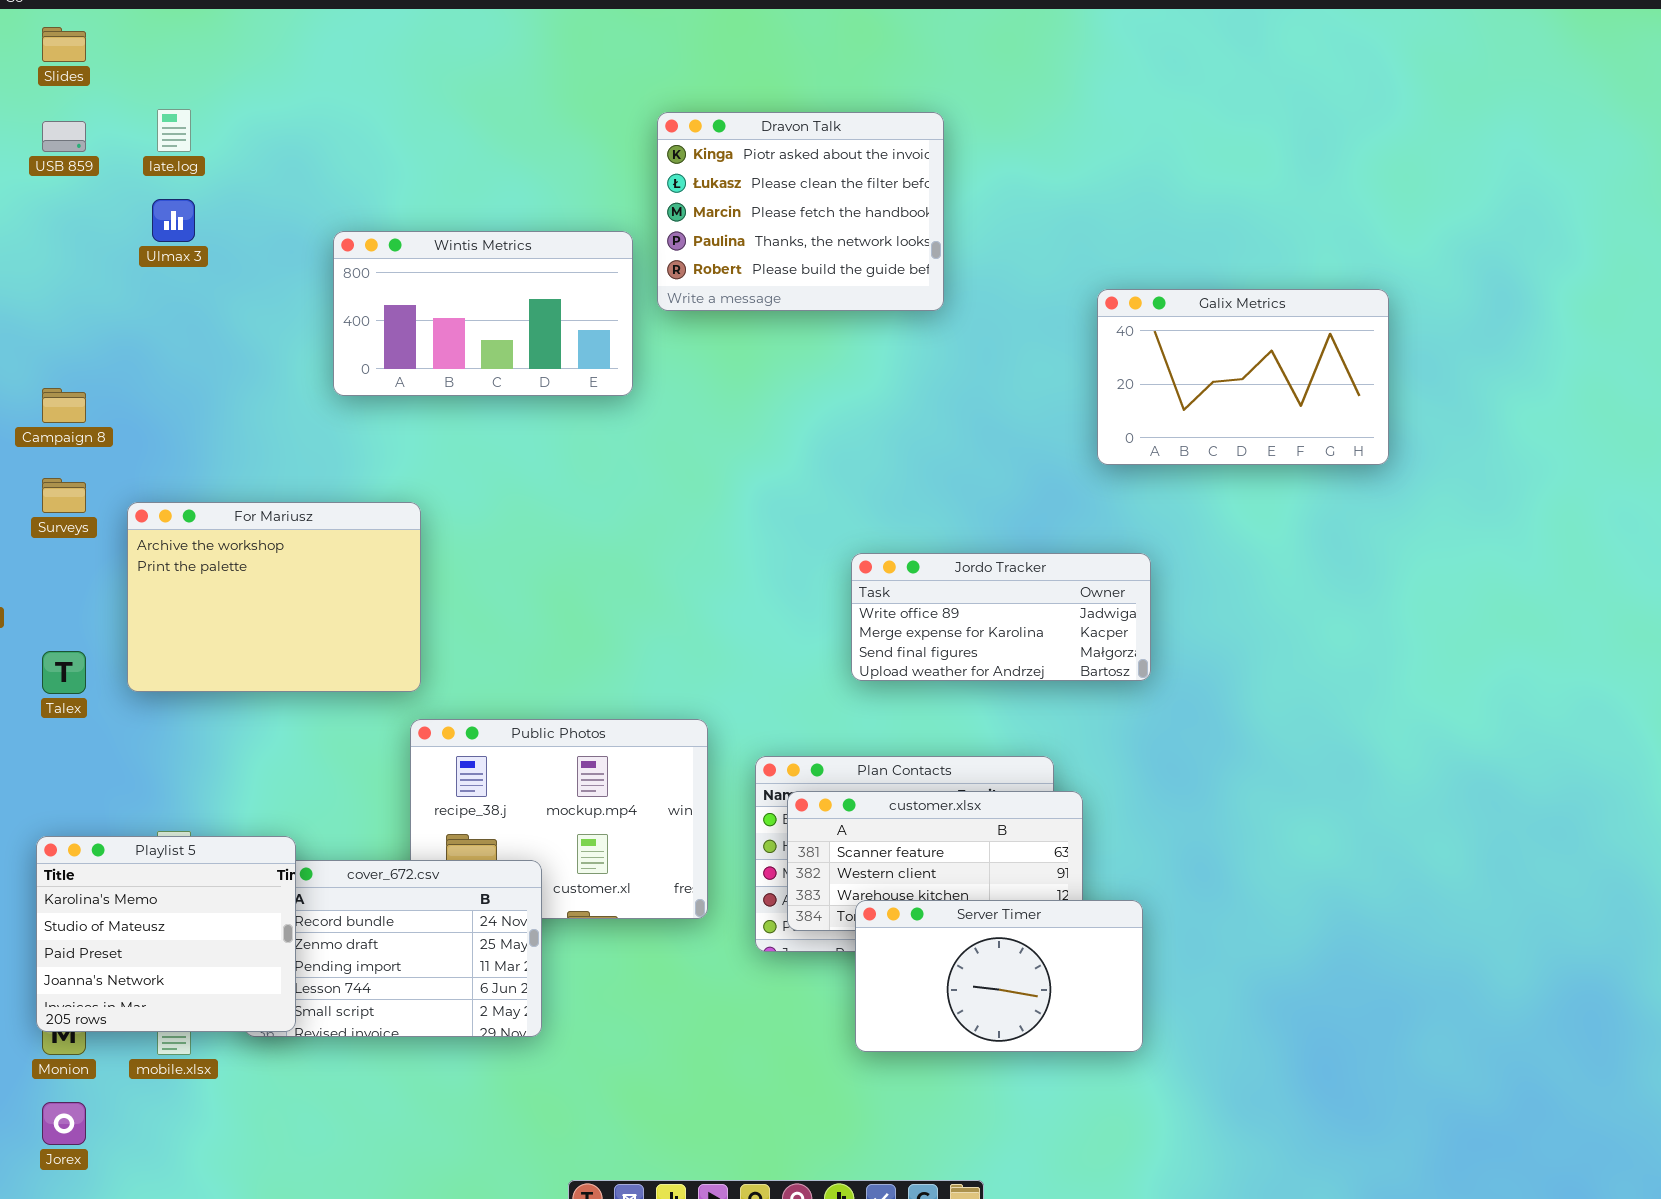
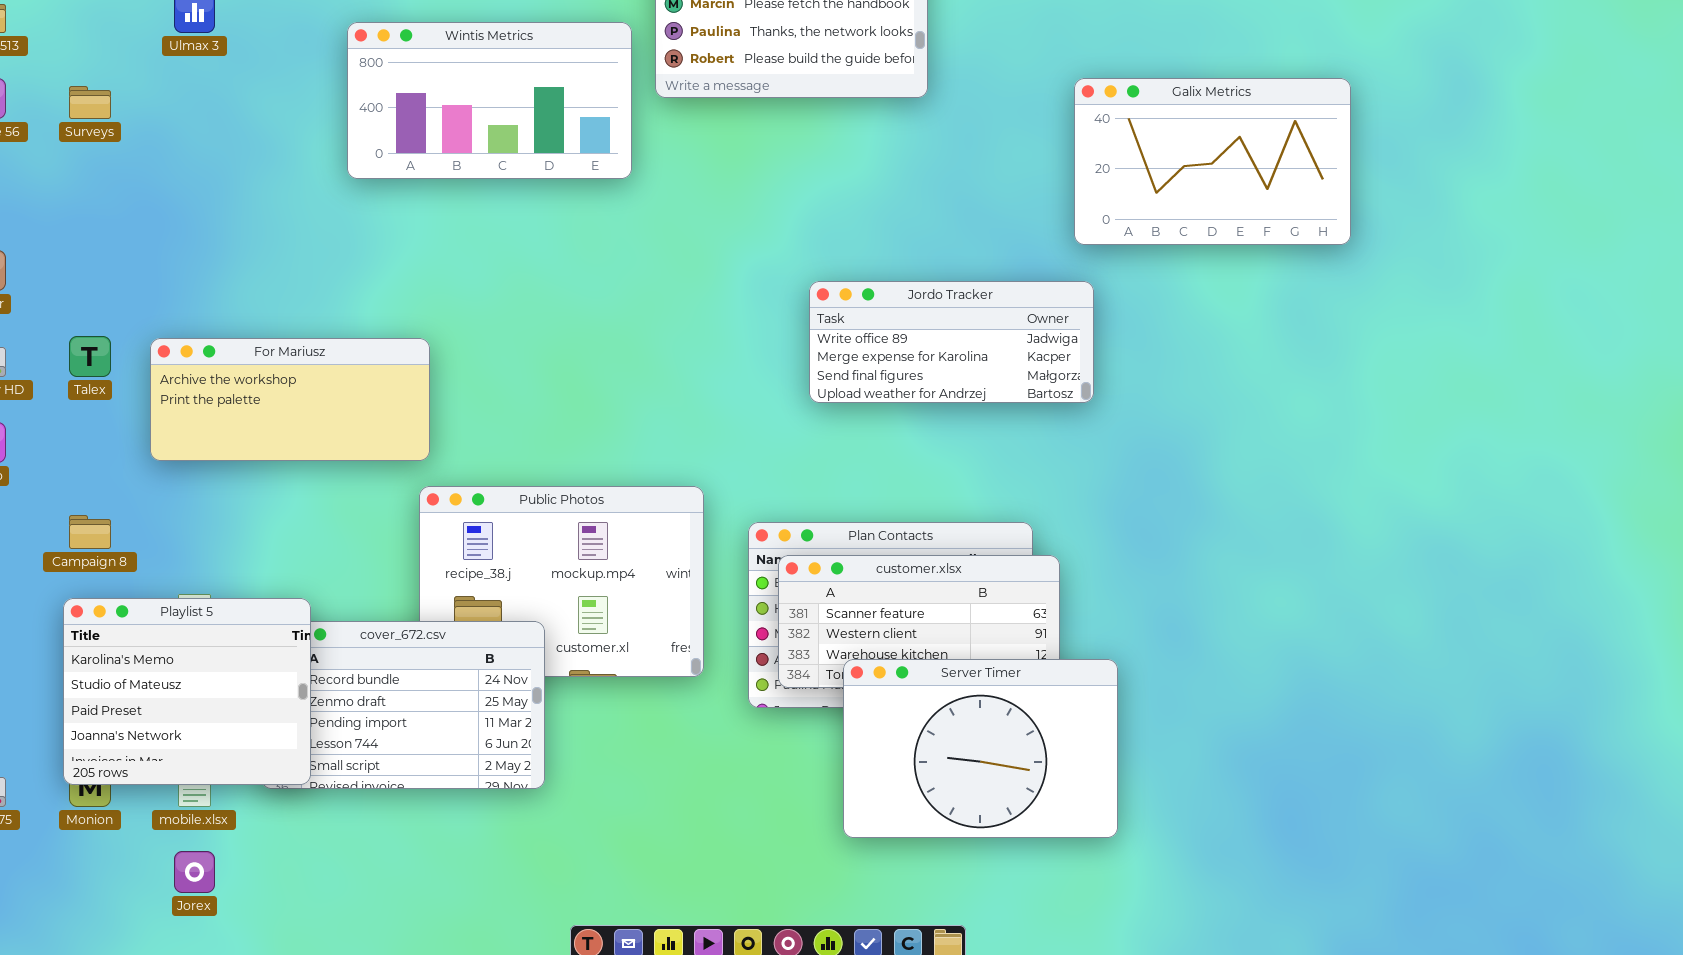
Campaign 8: [42,388,86,423] -> [69,515,111,549], moved
Surveys: [42,478,86,513] -> [69,86,111,119], moved
For Mariusz: [127,502,421,692] -> [150,338,430,461], resized
Jordo Tracker: [851,553,1151,681] -> [809,281,1094,403], moved
Talex: [42,651,86,694] -> [69,336,111,377], moved
Server Timer: [855,900,1143,1052] -> [843,659,1118,838], resized
Jorex: [42,1102,86,1145] -> [174,851,215,893], moved

